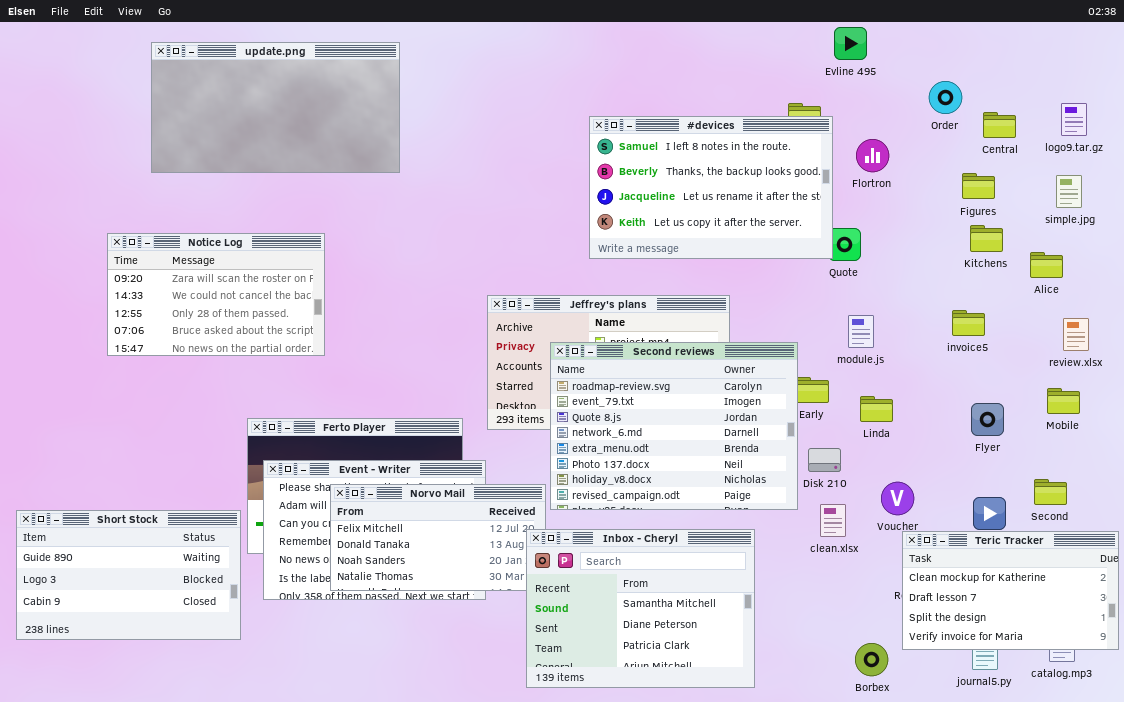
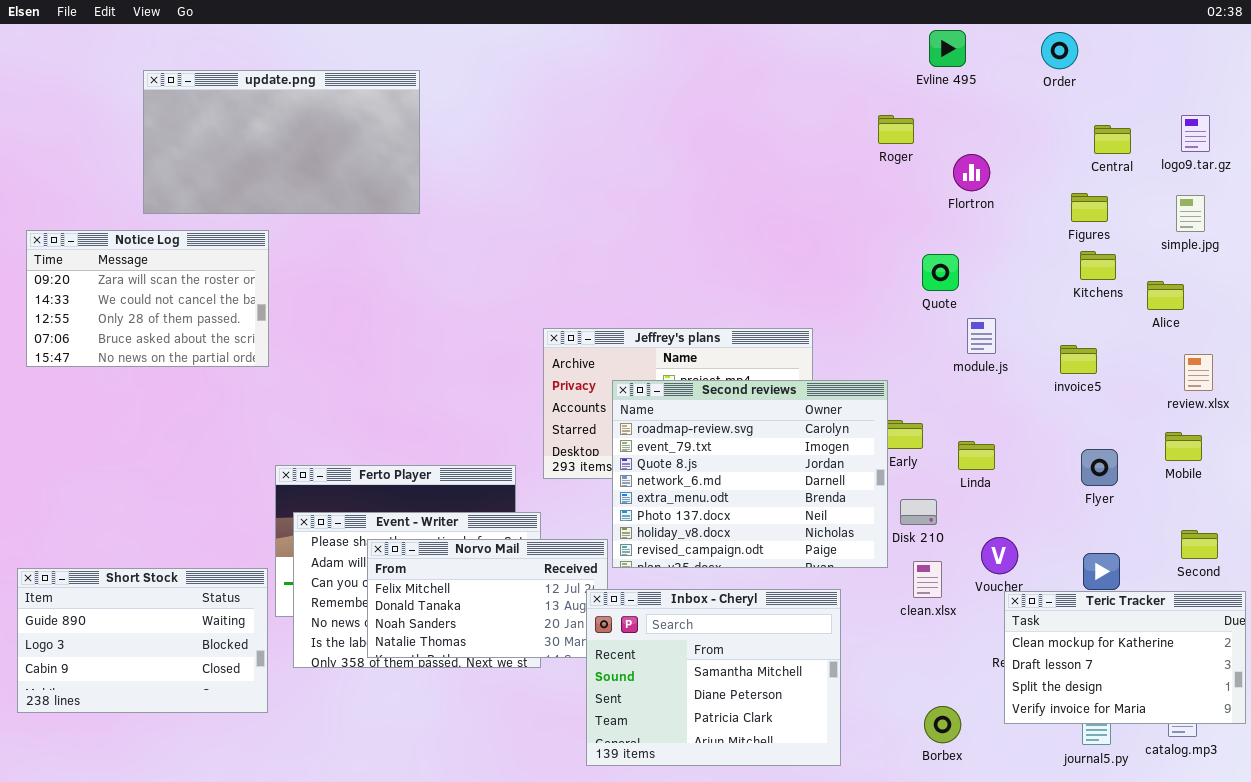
update.png: [151,42,400,173] -> [143,70,420,214], moved
Order: [929,81,962,114] -> [1041,32,1078,69], moved
#devices: [589,116,833,259] -> none, closed
Notice Log: [107,233,325,356] -> [26,230,269,367], moved
module.js: [848,315,874,348] -> [967,318,996,354], moved
Second: [1034,479,1067,505] -> [1181,530,1218,559], moved
Borbex: [855,643,888,676] -> [924,706,961,743], moved

